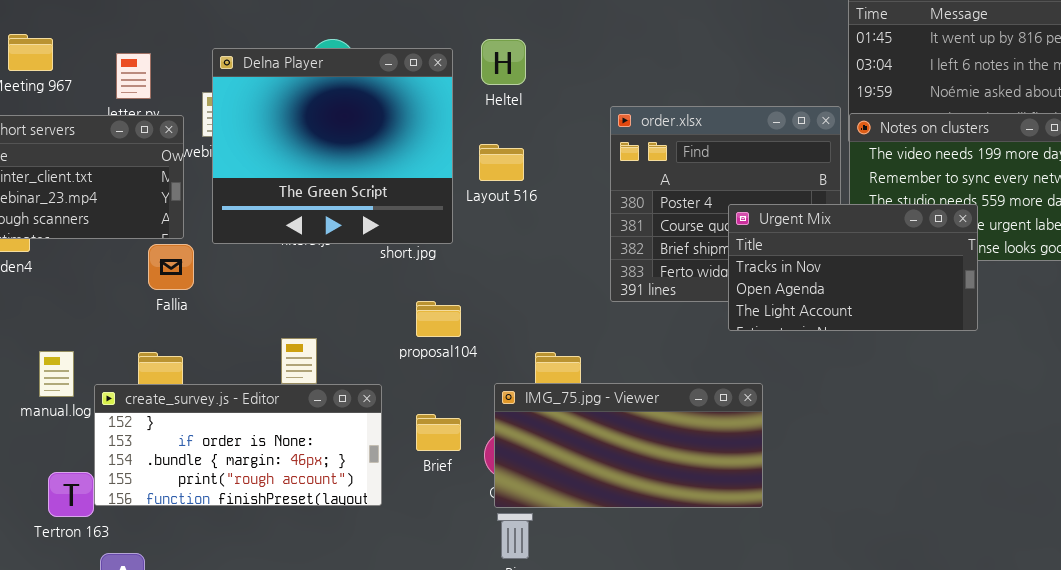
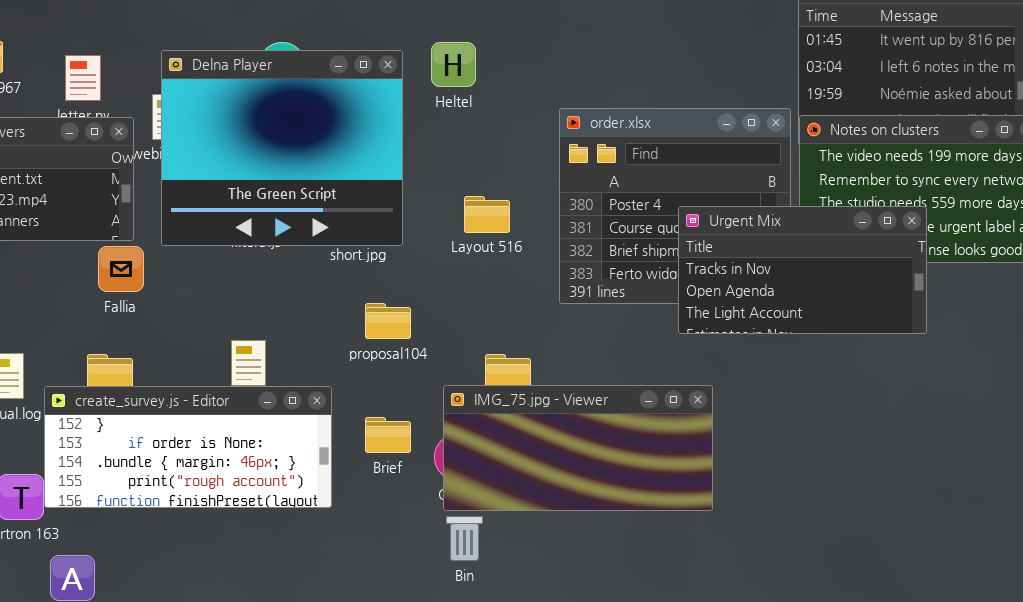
Layout 516: [479,144,524,181] -> [464,196,510,233], moved

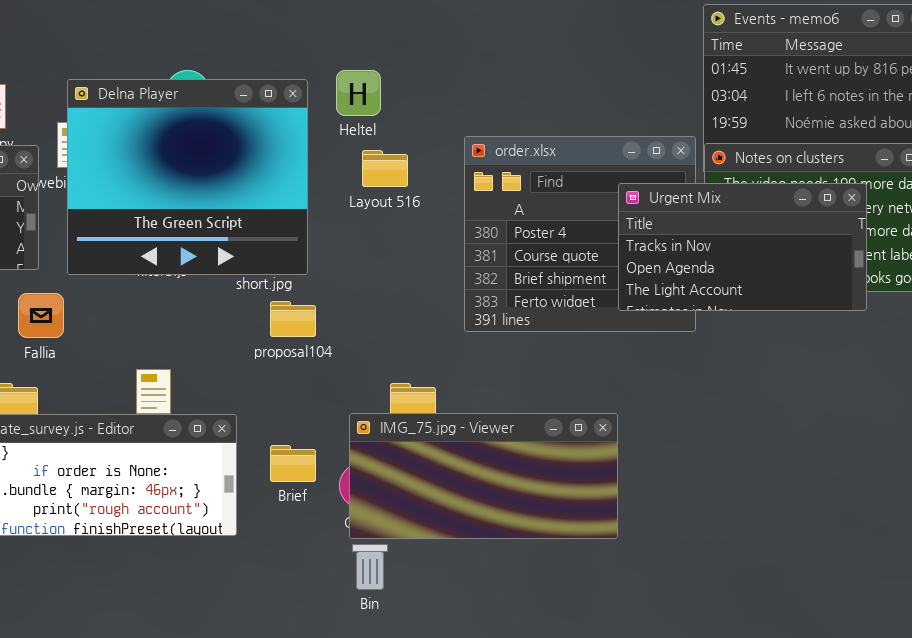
Layout 516: [464,196,510,233] -> [362,150,408,187], moved
Urgent Mix: [678,206,927,334] -> [618,183,867,311], moved
Fallia: [98,246,144,292] -> [18,293,64,338], moved
proposal104: [365,303,411,339] -> [270,301,316,337], moved

